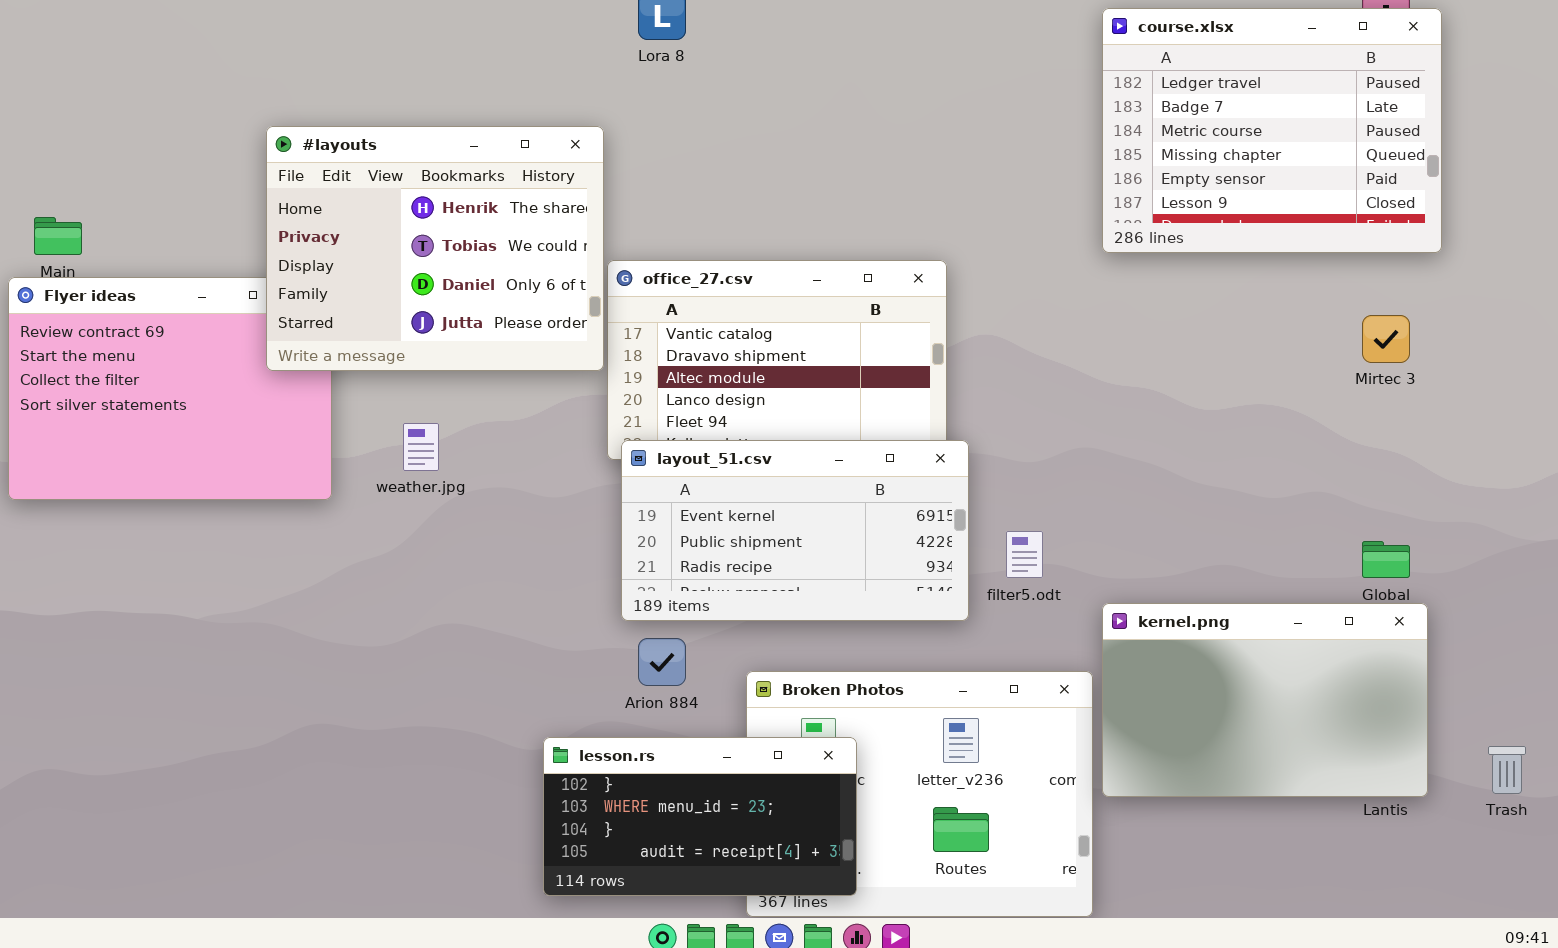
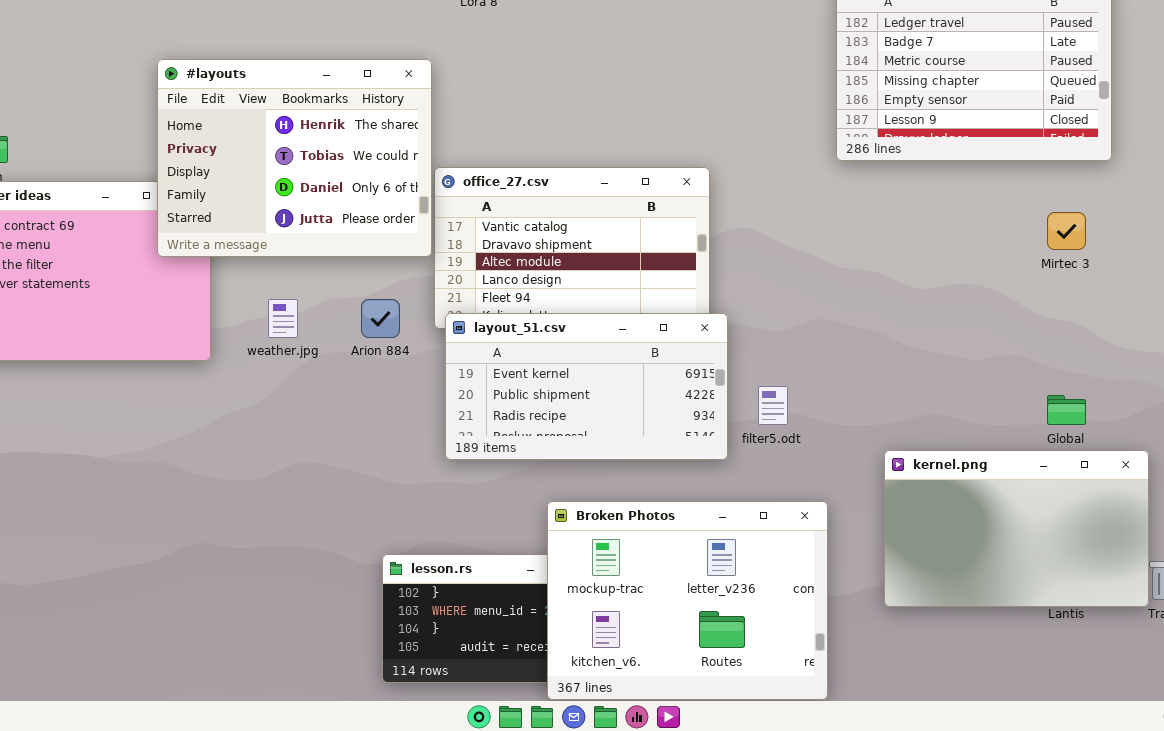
kernel.png: [1102,603,1428,797] -> [884,450,1149,607], moved
Arion 884: [638,638,686,686] -> [361,299,400,338], moved
Broken Photos: [746,671,1093,917] -> [547,501,828,700], raised

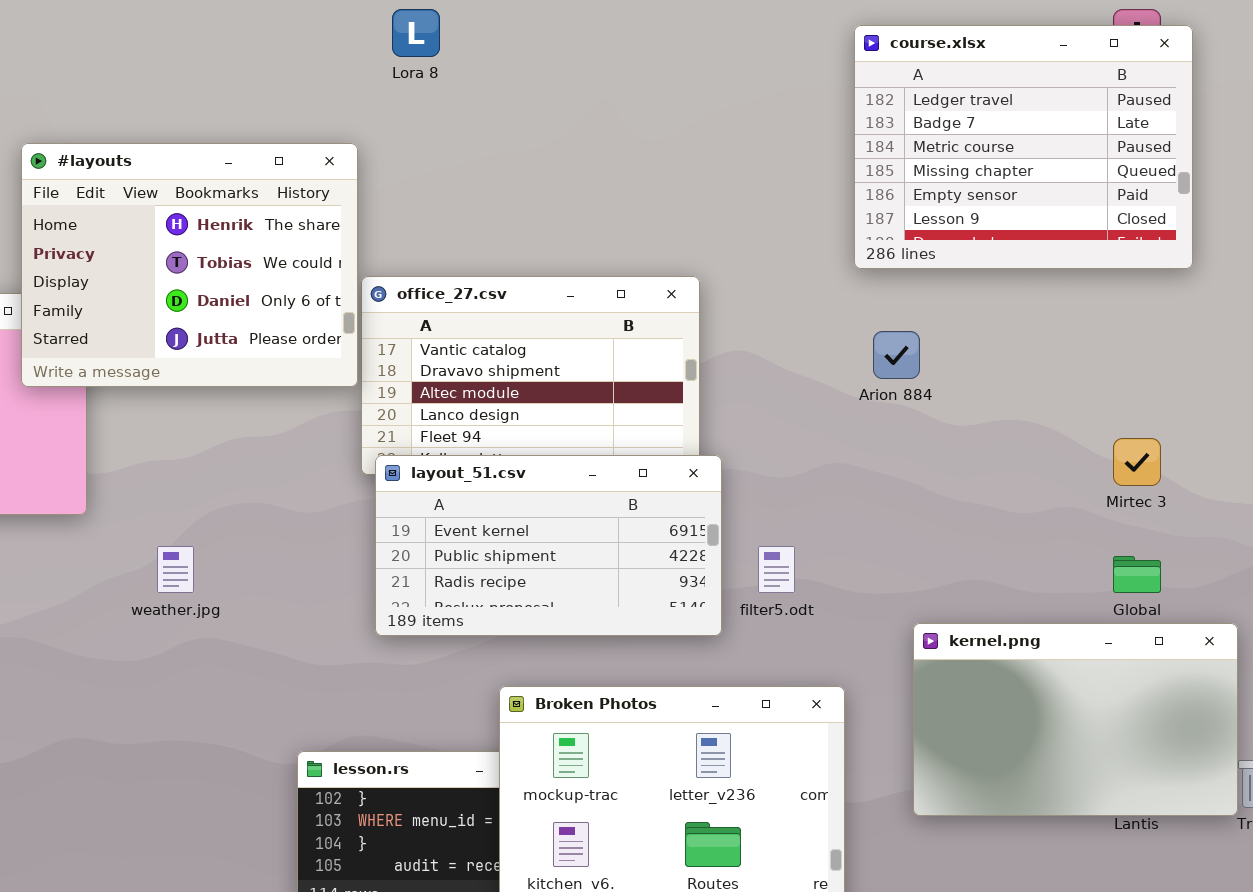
Mirtec 3: [1047,212,1086,250] -> [1113,438,1161,486], moved
weather.jpg: [268,299,298,338] -> [157,546,194,593], moved
Arion 884: [361,299,400,338] -> [873,331,920,379], moved

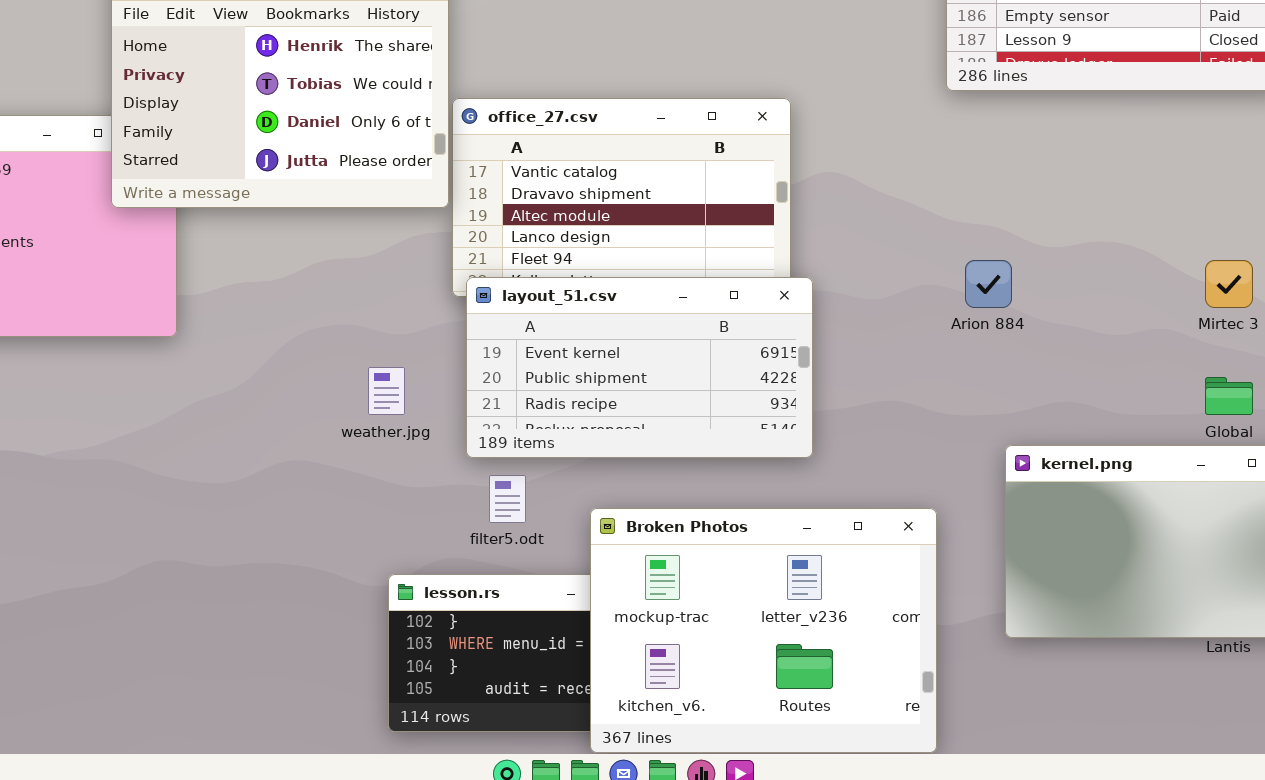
Arion 884: [873,331,920,379] -> [965,260,1012,308], moved
weather.jpg: [157,546,194,593] -> [368,367,405,415], moved
filter5.odt: [758,546,795,593] -> [489,475,526,523], moved

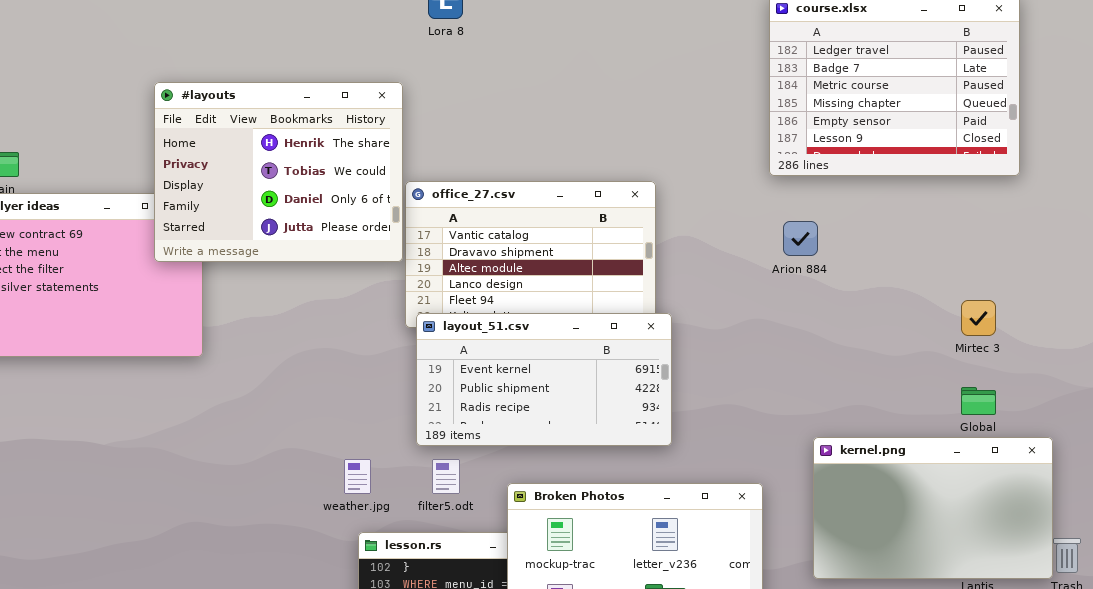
Arion 884: [965,260,1012,308] -> [783,221,818,256], moved
weather.jpg: [368,367,405,415] -> [344,459,371,494], moved

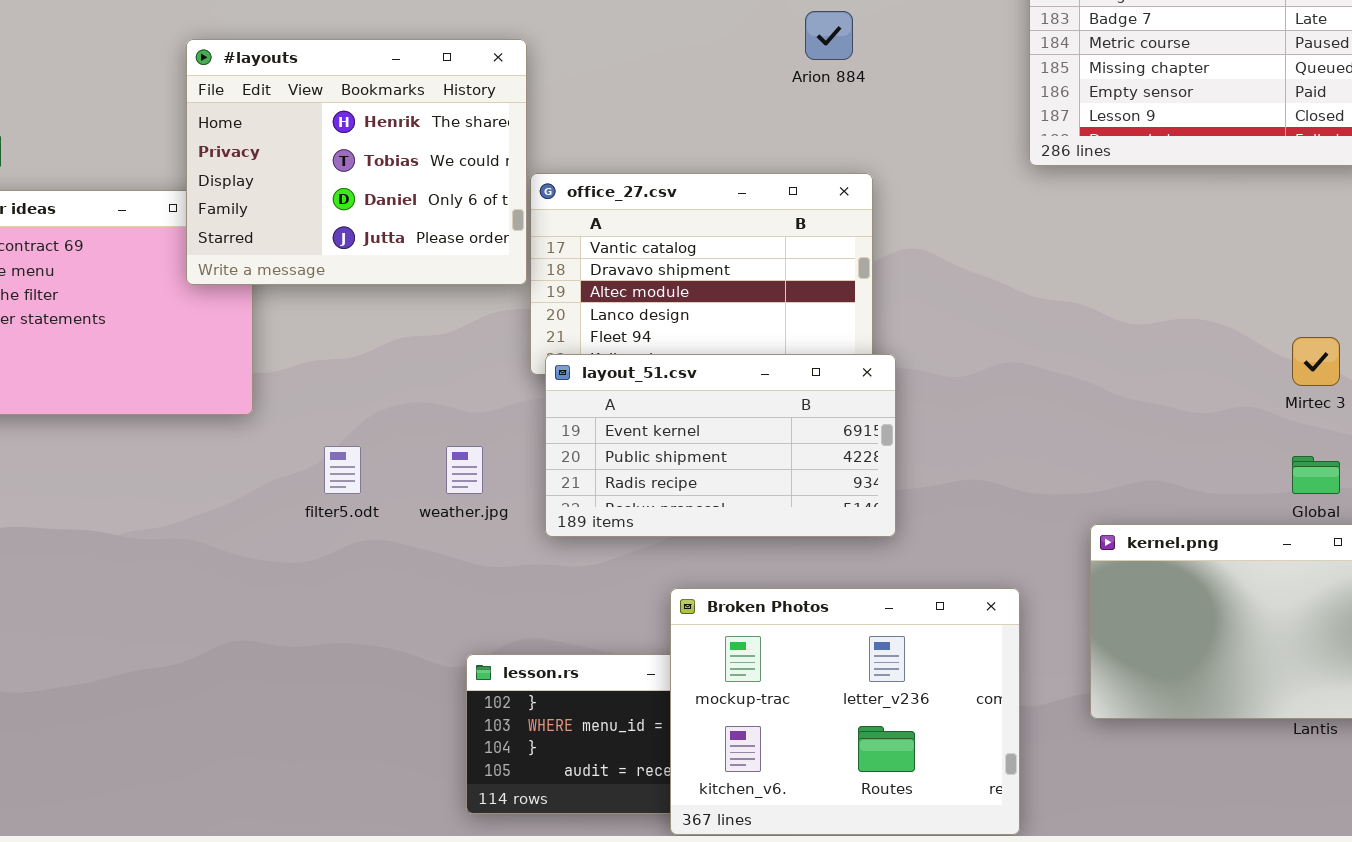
Arion 884: [783,221,818,256] -> [805,11,853,60], moved
weather.jpg: [344,459,371,494] -> [446,446,483,494], moved
filter5.odt: [432,459,460,494] -> [324,446,361,494], moved

